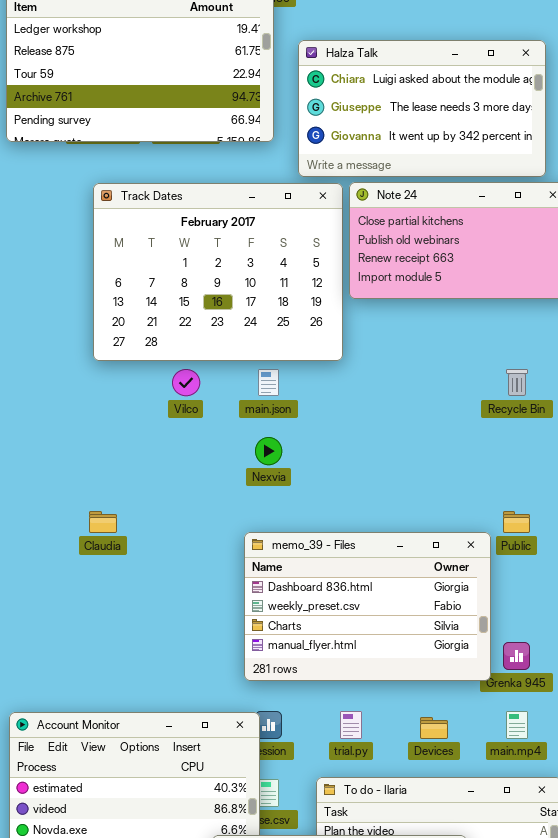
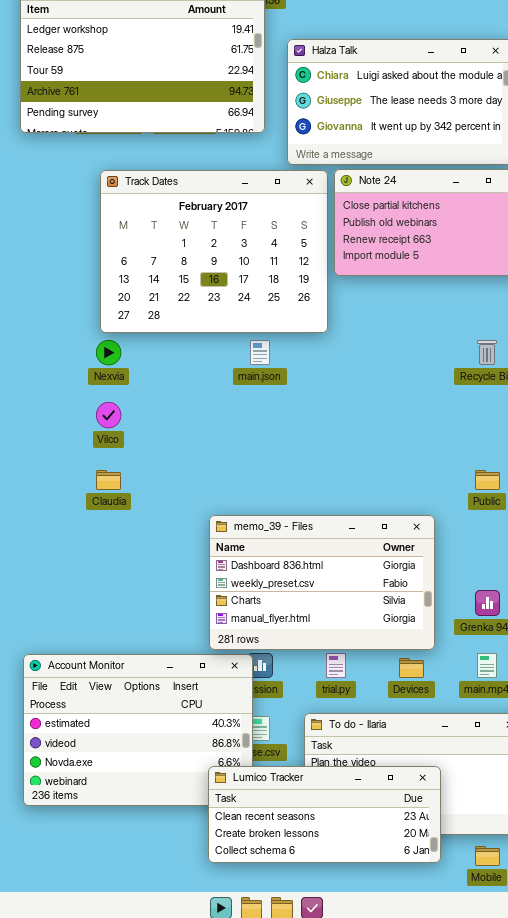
Vilco: [172,369,200,396] -> [96,402,121,428], moved
Nexvia: [255,437,282,465] -> [96,340,121,365], moved
memo_39 - Files: [244,532,491,681] -> [209,515,435,650], moved

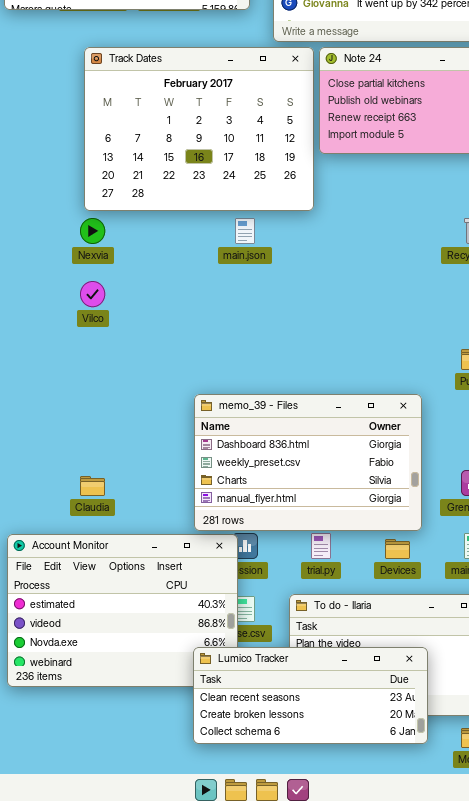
Claudia: [96,470,121,490] -> [80,476,105,496], moved

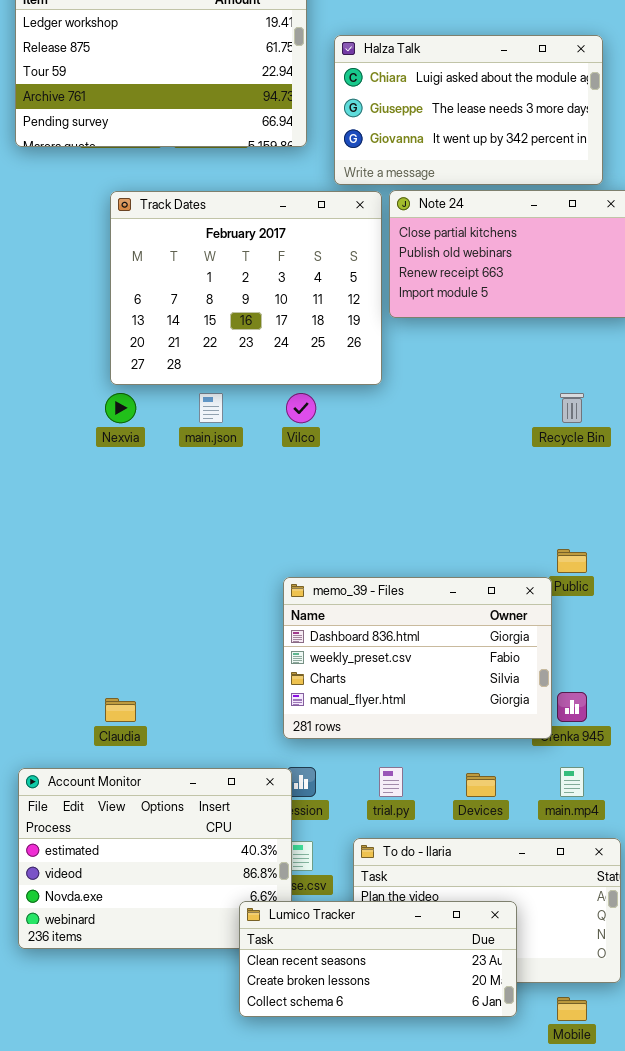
main.json: [235,218,255,244] -> [199,393,223,423], moved
Vilco: [80,281,105,307] -> [286,393,316,423], moved
memo_39 - Files: [194,394,422,531] -> [283,577,552,739], moved

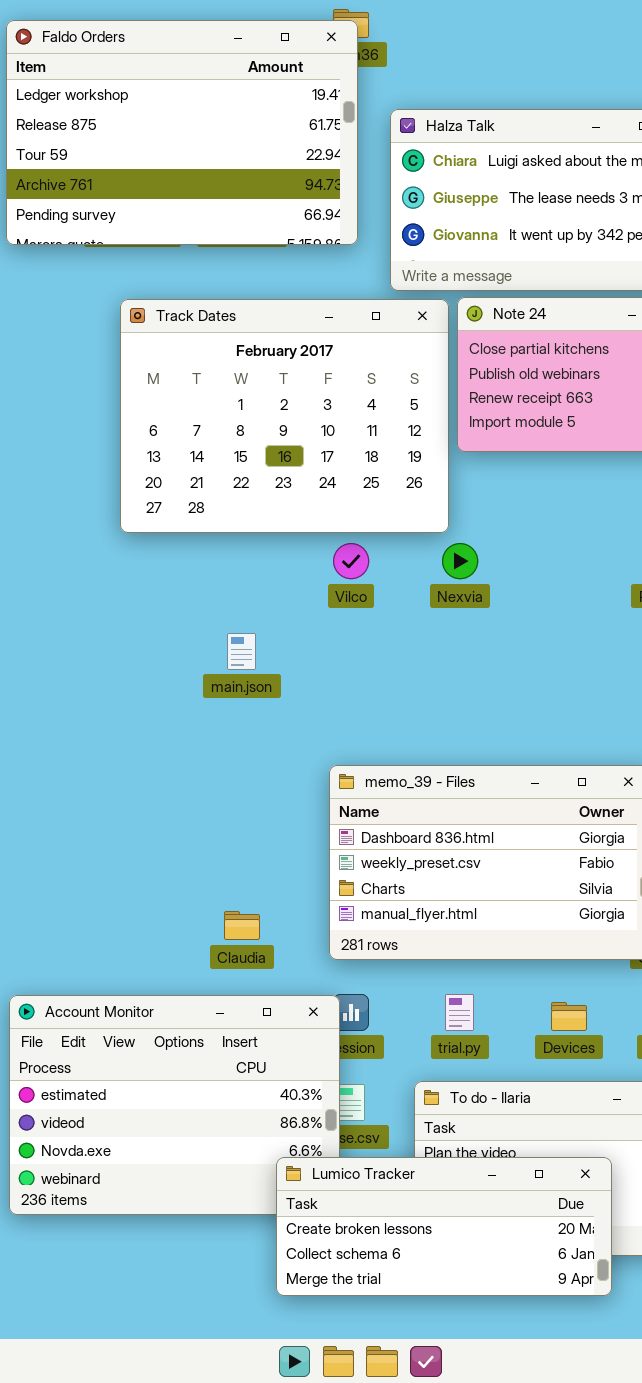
Nexvia: [105,393,136,423] -> [442,543,478,579], moved
main.json: [199,393,223,423] -> [227,633,256,670], moved
Claudia: [105,698,136,722] -> [224,911,260,940], moved
Lumico Tracker: [239,901,517,1017] -> [276,1157,612,1296], scrolled down 1 row

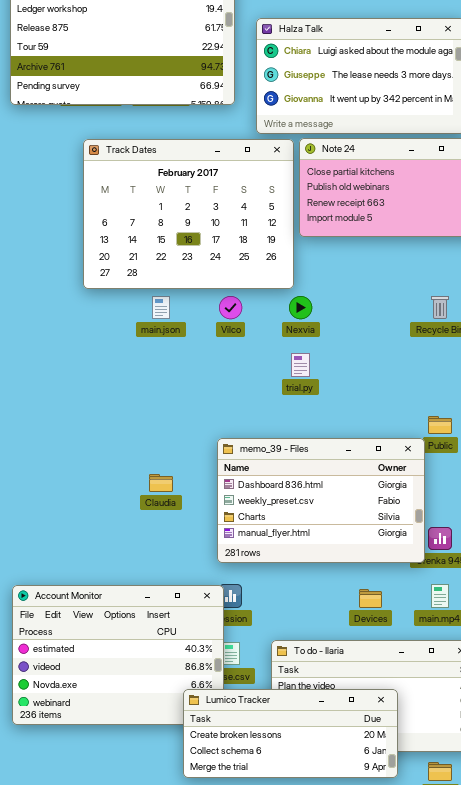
main.json: [227,633,256,670] -> [152,296,170,319], moved
Claudia: [224,911,260,940] -> [149,474,173,492], moved
trial.py: [445,994,474,1031] -> [291,353,310,377], moved

